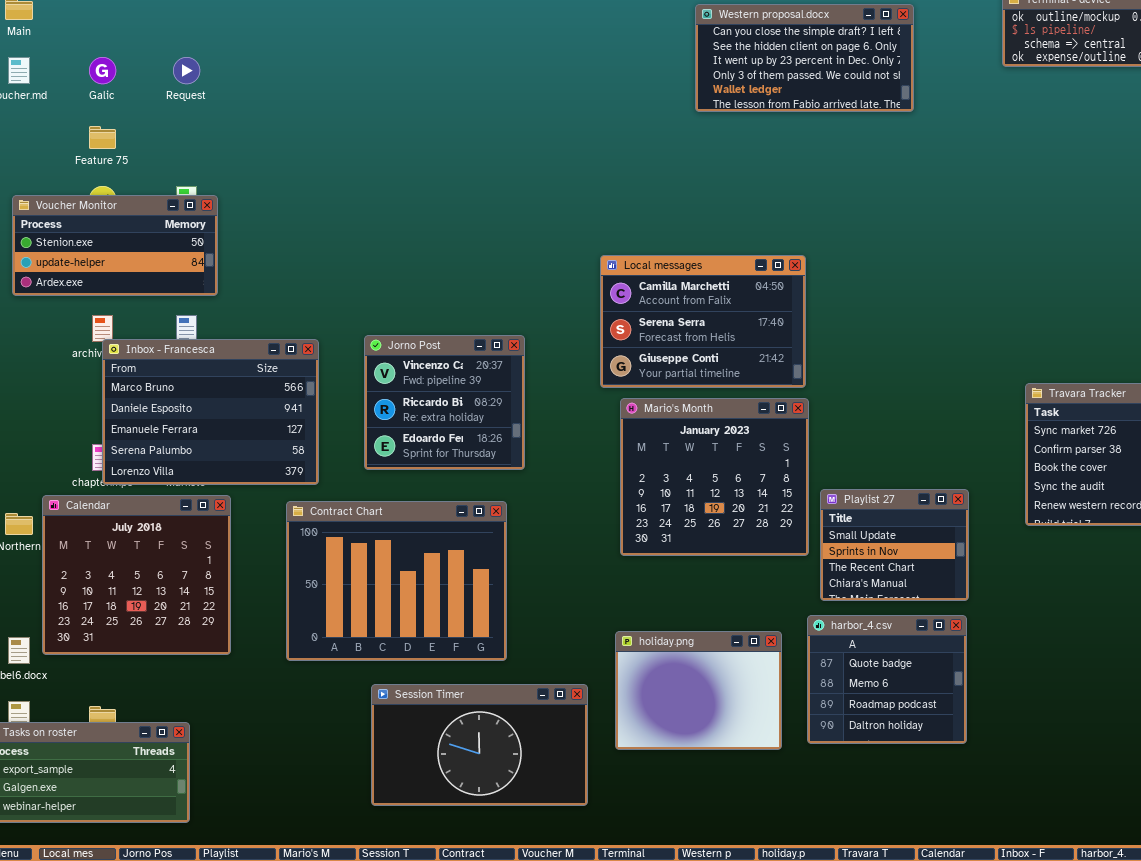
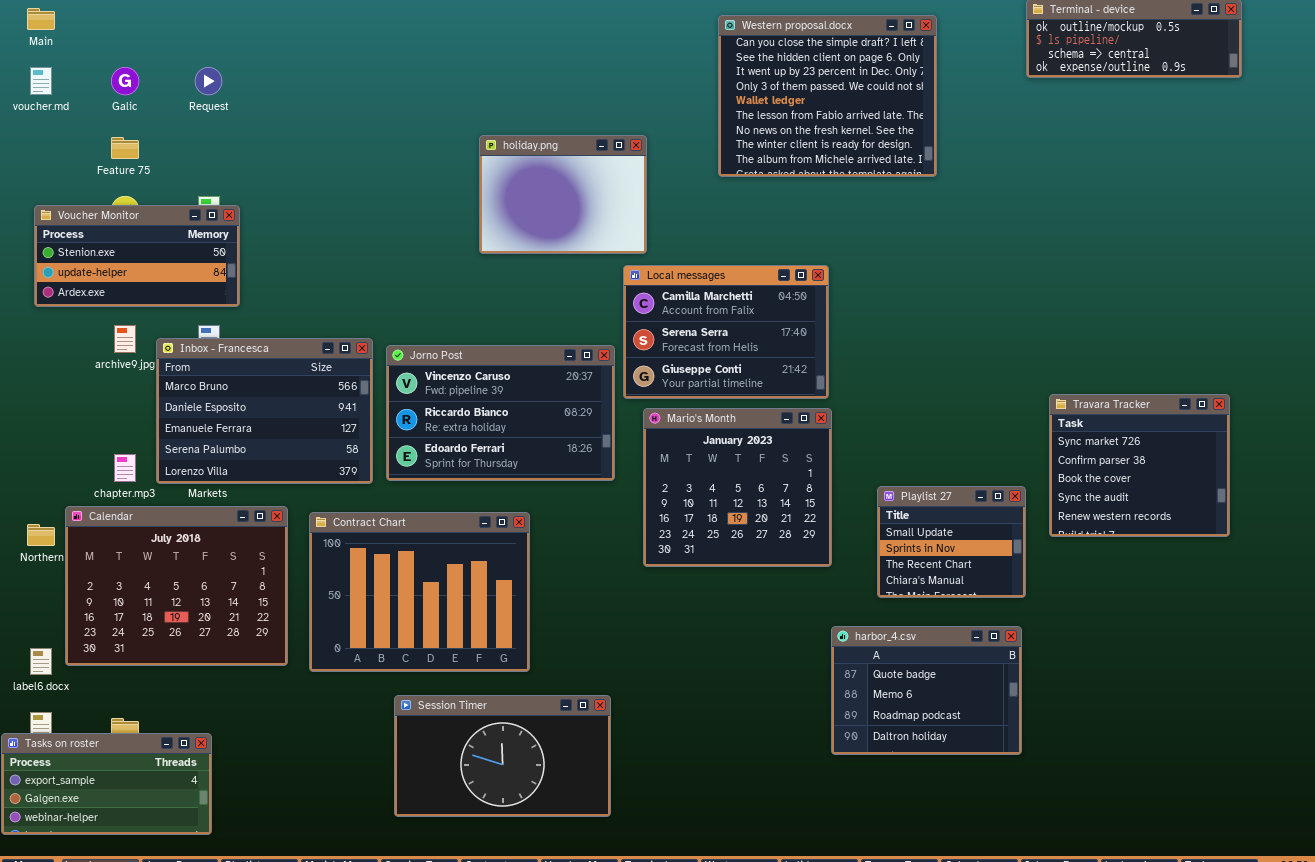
Western proposal.docx: [695,4,914,112] -> [718,15,937,177], resized
Jorno Post: [364,335,525,470] -> [386,345,615,481], resized
Inbox - Francesca: [102,339,319,485] -> [156,338,373,484], moved
Playlist 27: [820,489,969,601] -> [877,486,1026,598], moved
Calendar: [42,495,231,655] -> [65,506,288,666], resized
harbor_4.csv: [807,615,967,744] -> [831,626,1022,755], resized
holiday.png: [615,631,782,750] -> [479,135,647,254], moved

